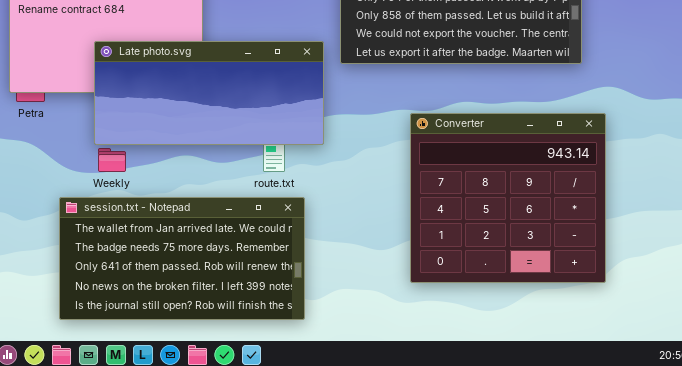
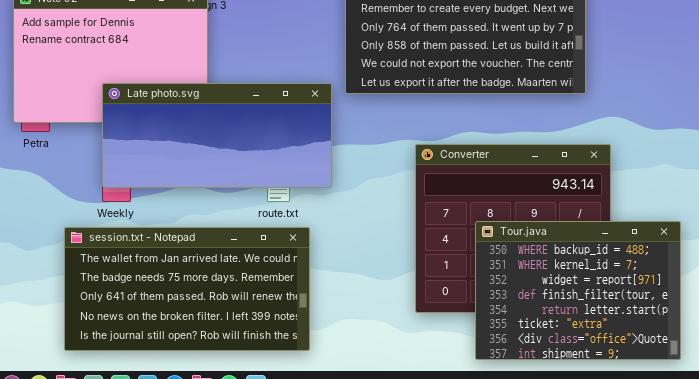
Late photo.svg: [94,41,324,145] -> [102,83,332,188], moved
Tour.java: none -> [475,221,681,360], opened

